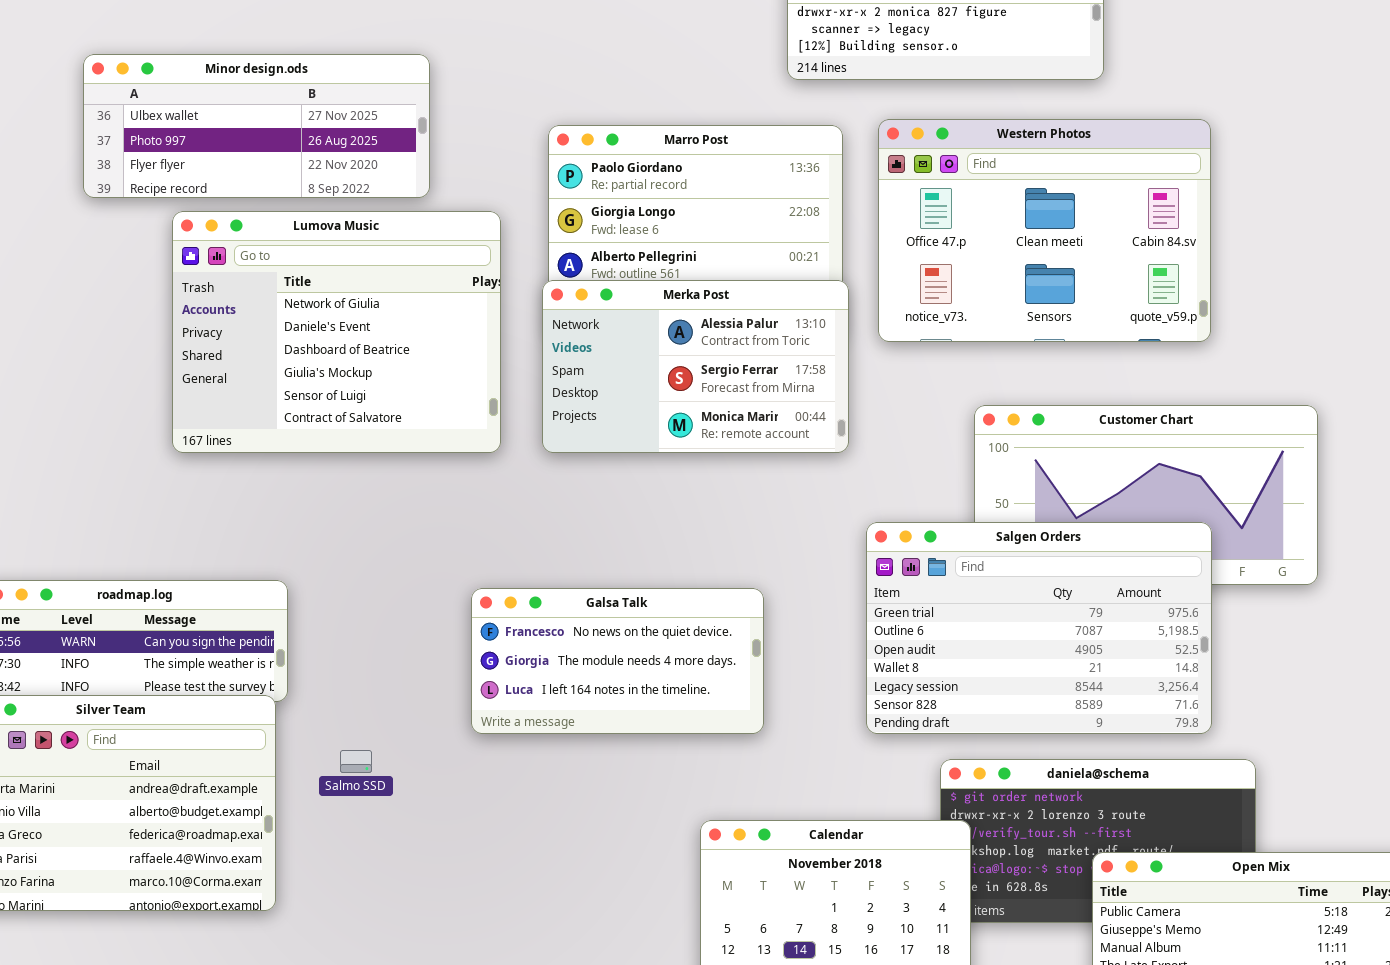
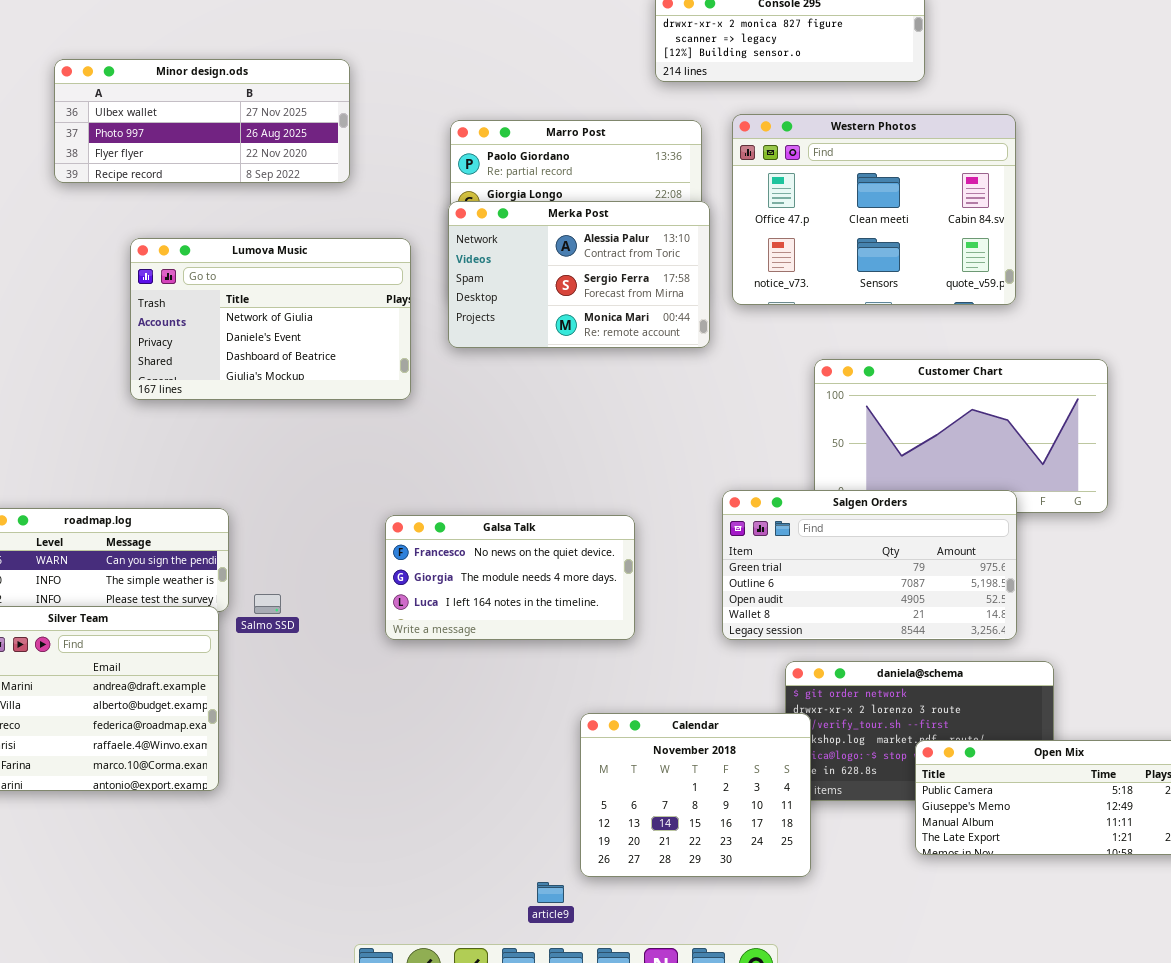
Lumova Music: [172,211,501,453] -> [130,238,411,400], resized
Merka Post: [542,280,849,453] -> [448,201,710,348], moved
Salgen Orders: [866,522,1212,734] -> [722,490,1017,640], resized
Salmo SSD: [340,750,372,773] -> [254,594,281,614], moved

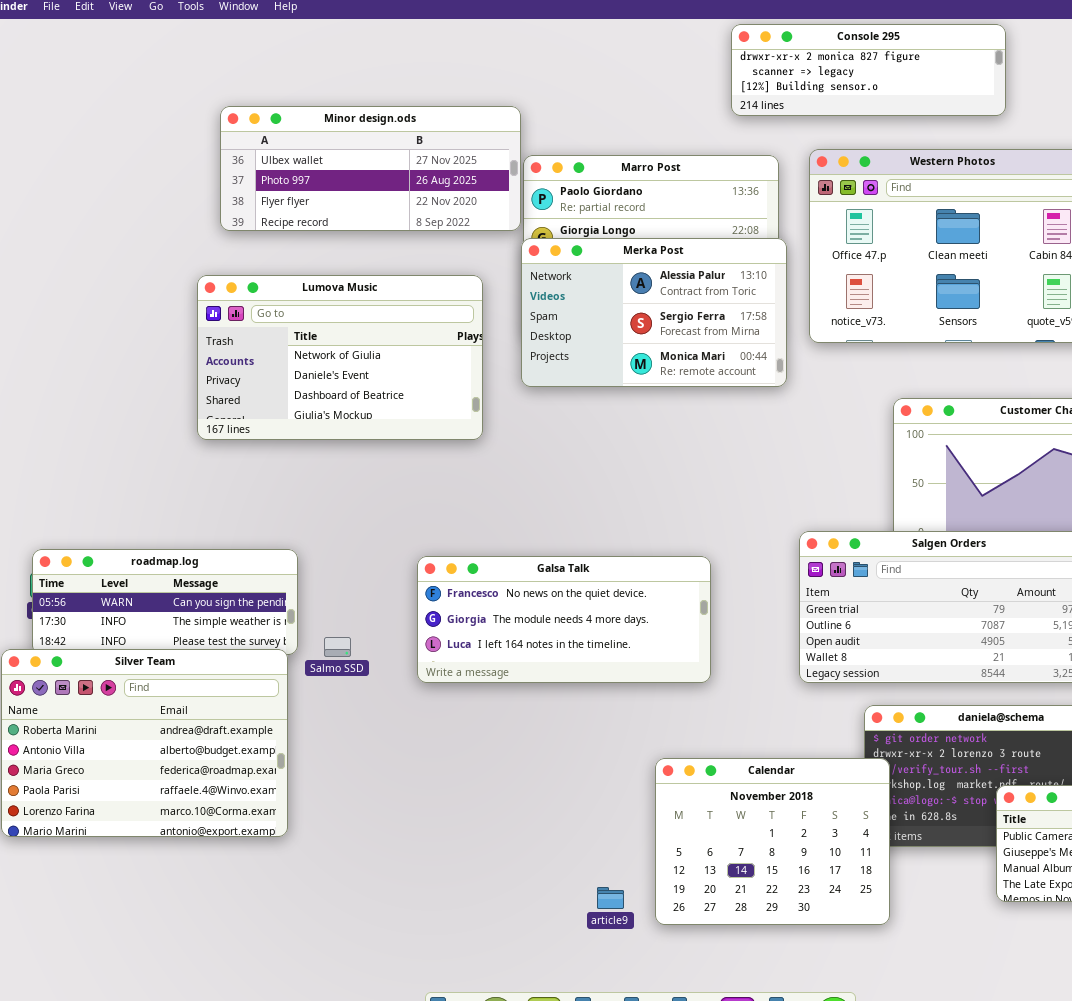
Minor design.ods: [54,59,350,183] -> [220,106,521,231], moved
Galsa Talk: [385,515,635,640] -> [417,556,711,683], resized
article9: [537,882,564,903] -> [597,887,624,909], moved

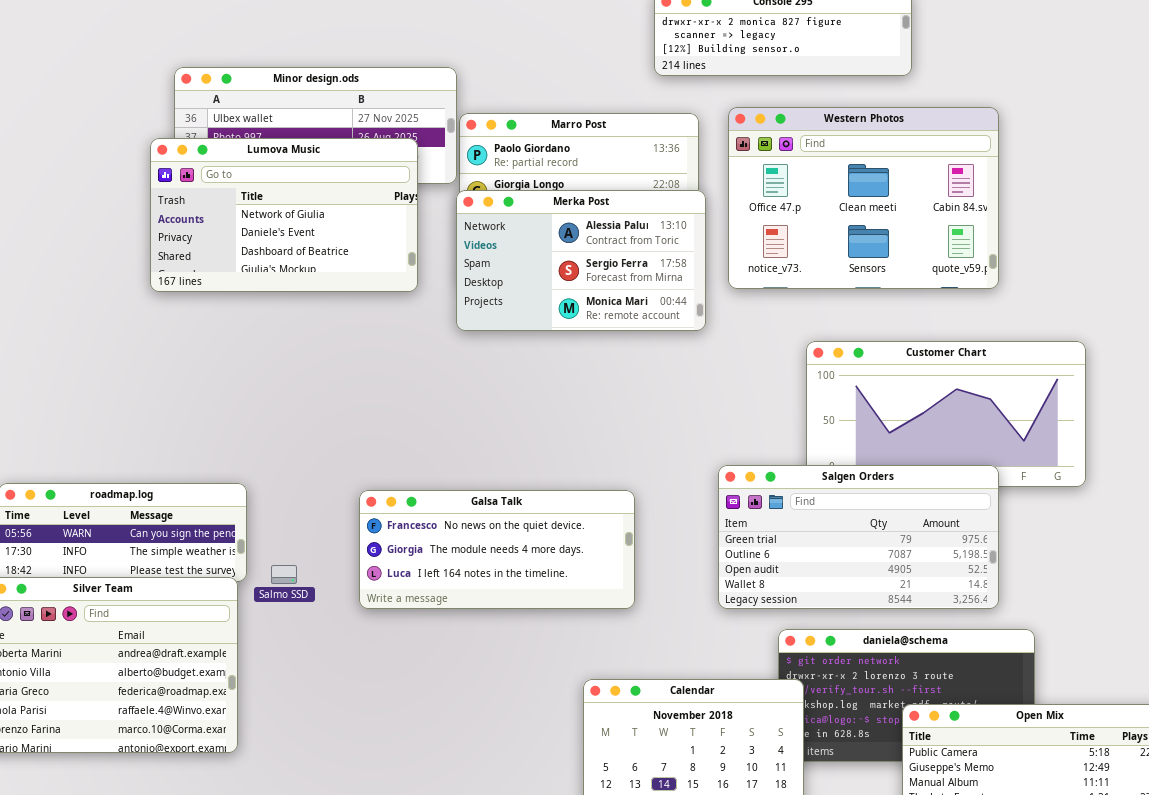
Lumova Music: [197,275,483,440] -> [150,138,418,292], moved

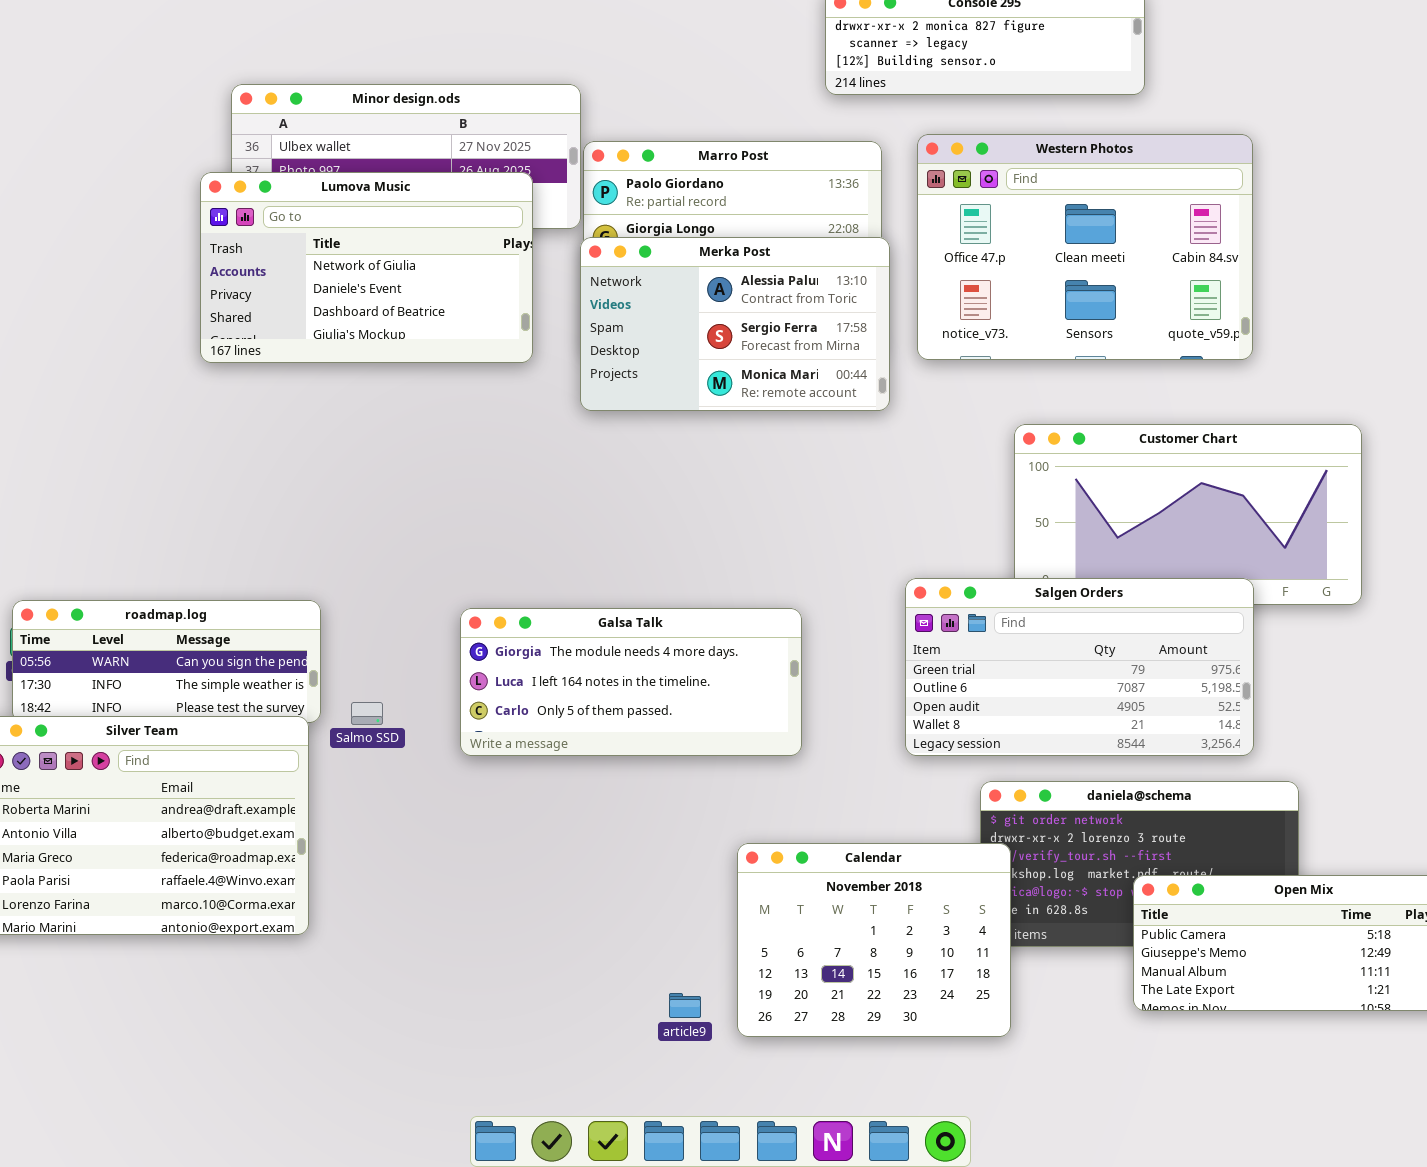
Galsa Talk: [359,490,635,609] -> [460,608,802,756], scrolled down 1 row

